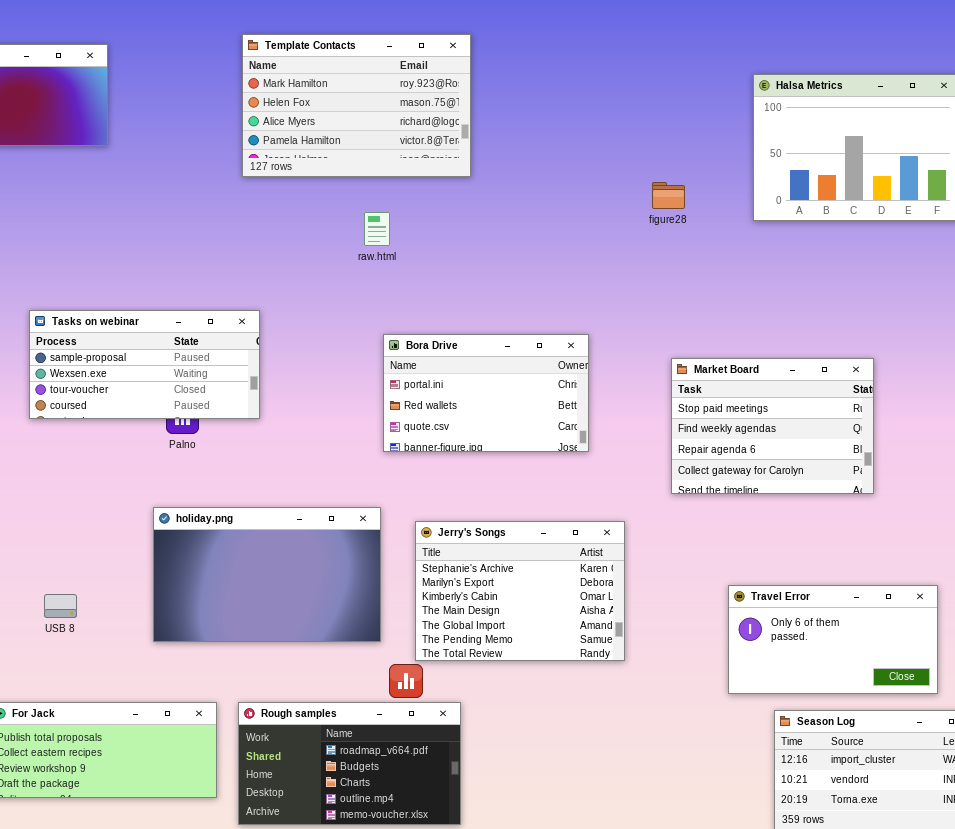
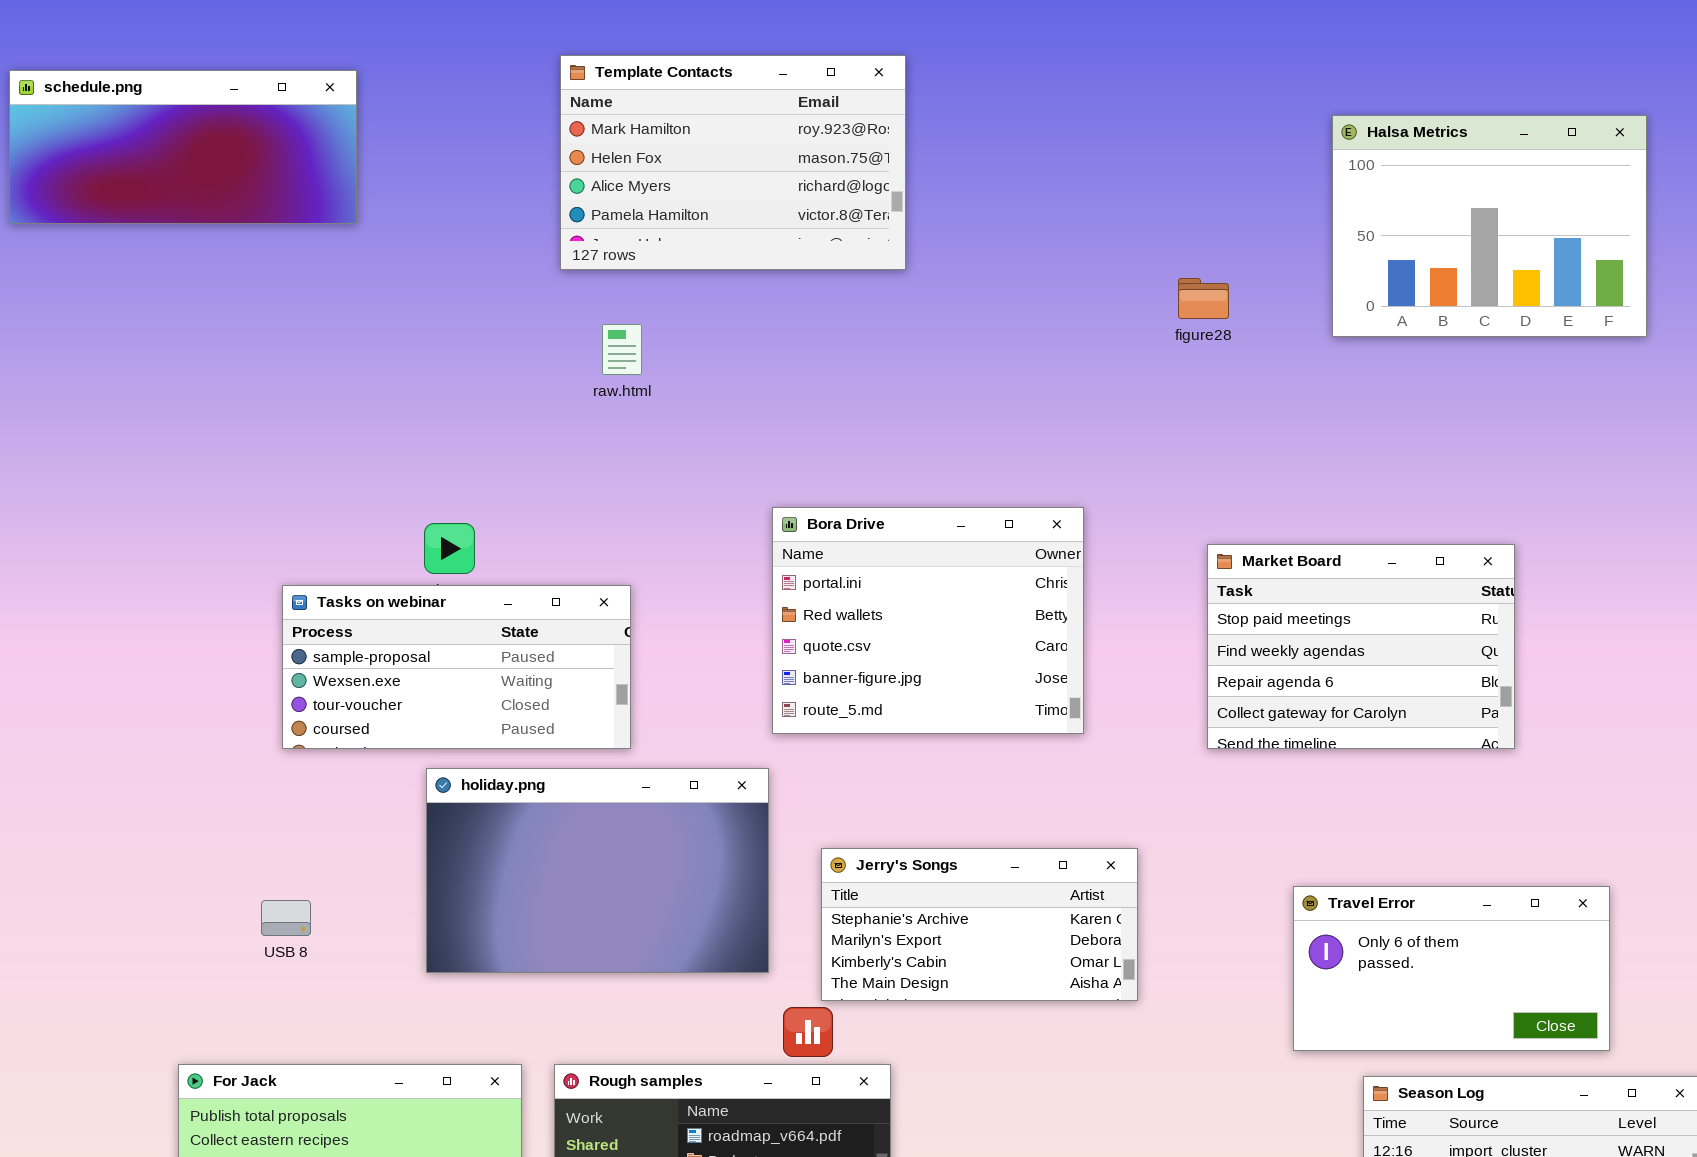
raw.html: [364,212,390,246] -> [602,324,642,375], moved
Tasks on webinar: [29,310,260,419] -> [282,585,631,749], moved
Bora Drive: [383,334,589,452] -> [772,507,1084,734], resized
Jerry's Songs: [415,521,625,661] -> [821,848,1138,1001], resized

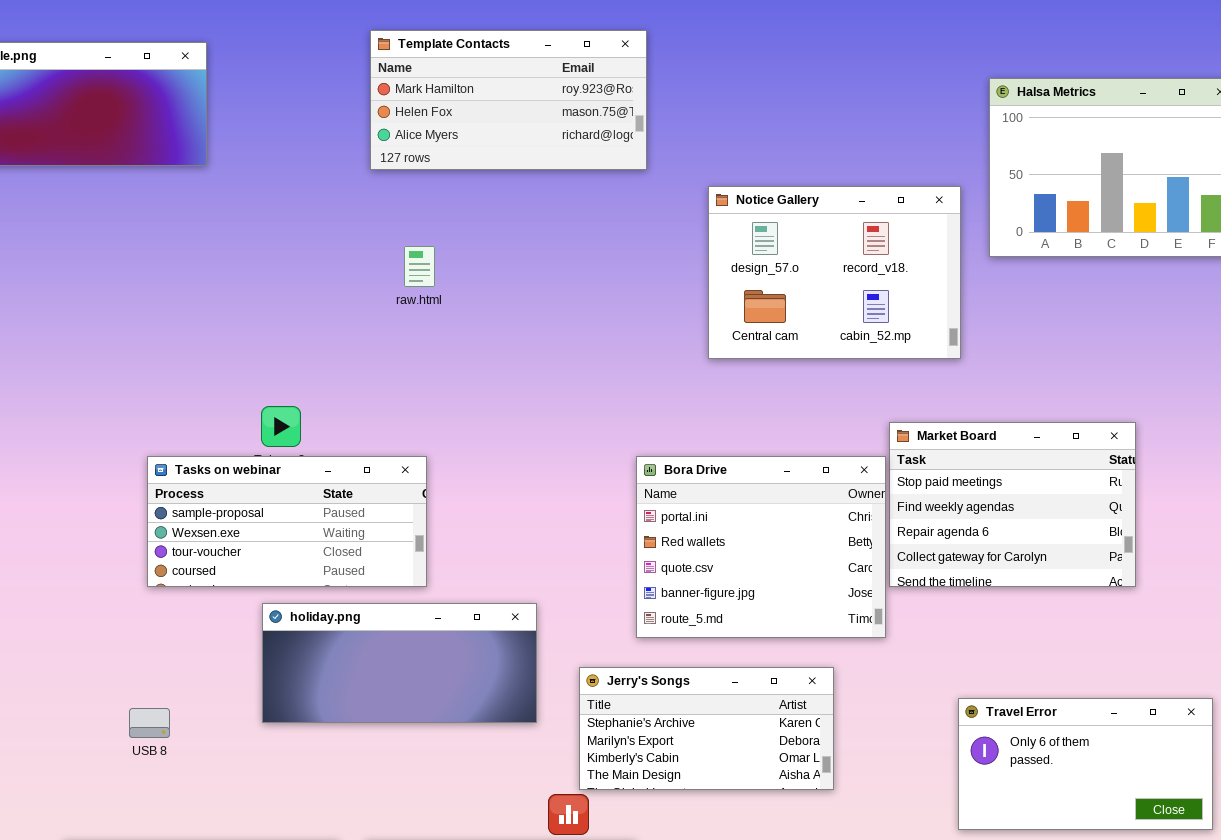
Template Contacts: [560,55,906,270] -> [370,30,647,170], resized
Notice Gallery: none -> [708,186,961,359], opened
Bora Drive: [772,507,1084,734] -> [636,456,886,638], moved
holiday.png: [426,768,769,973] -> [262,603,537,723], resized

